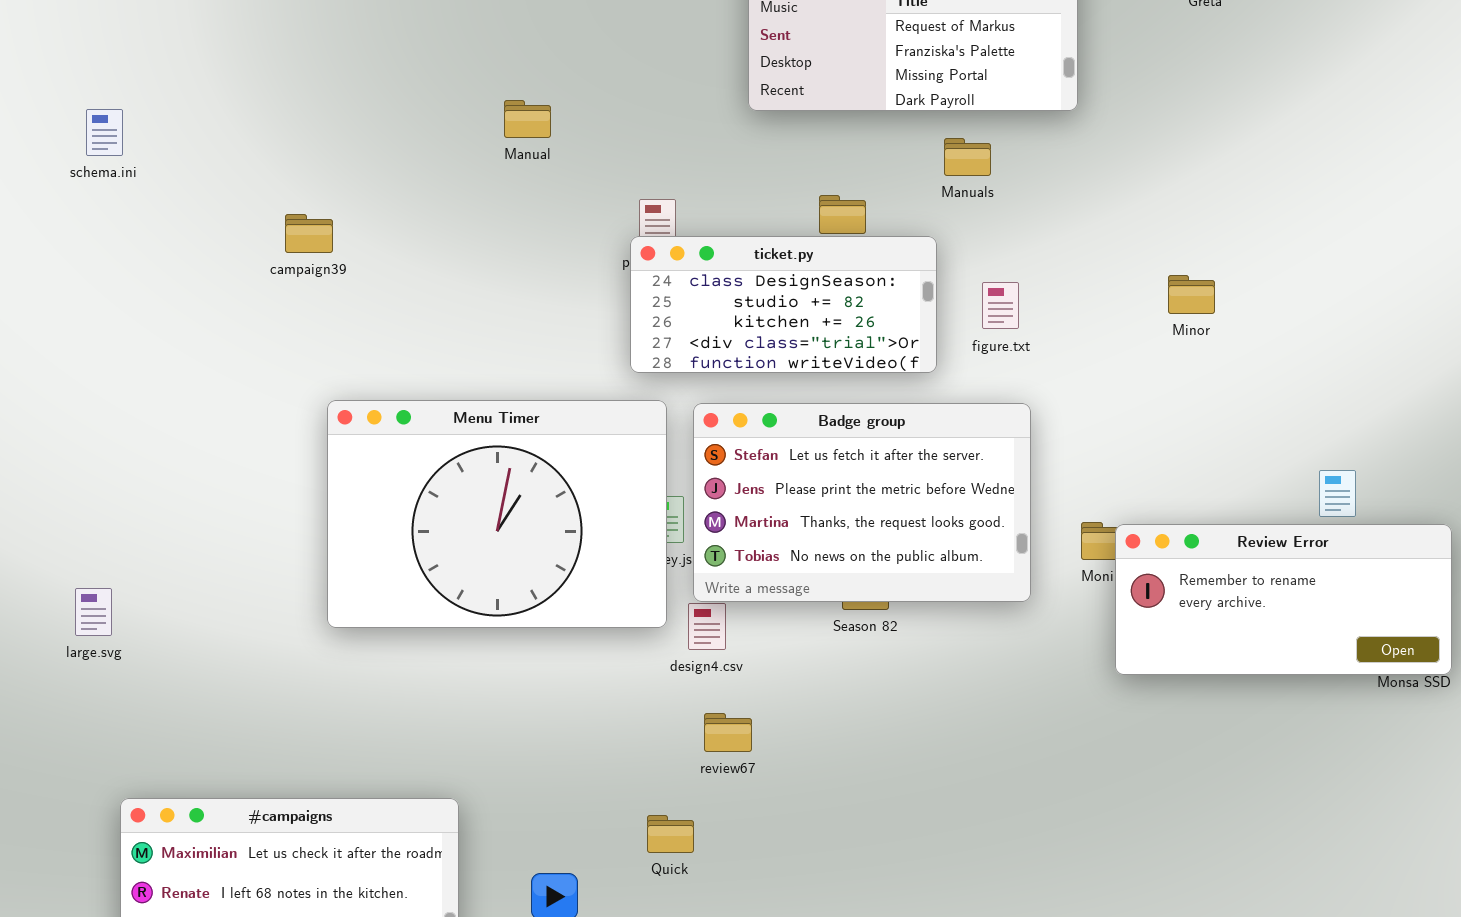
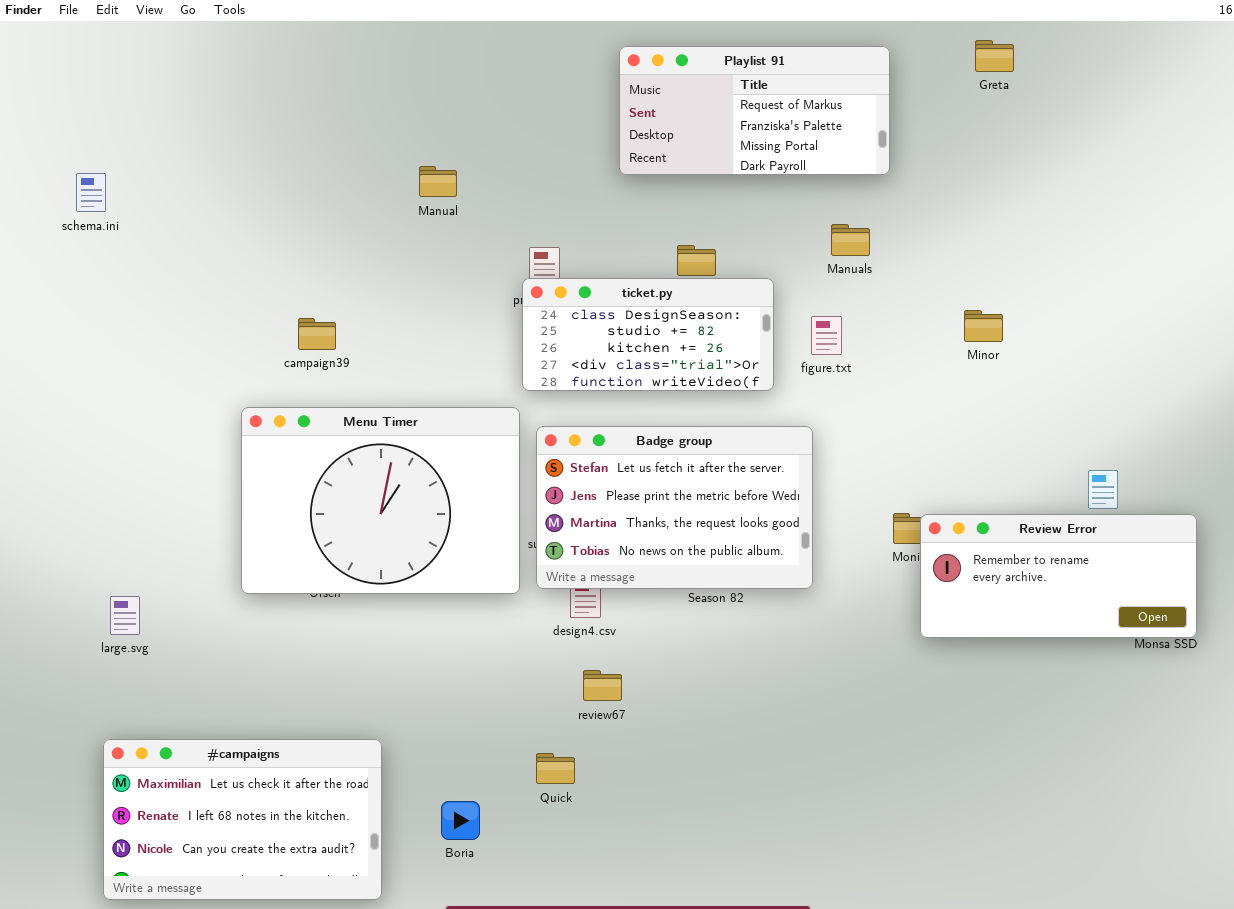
Manuals: [944,138,991,176] -> [831,224,870,256], moved
campaign39: [285,214,333,253] -> [298,318,336,350], moved
Menu Timer: [327,400,667,628] -> [241,407,520,594], moved
Badge group: [693,403,1031,602] -> [536,426,813,589], moved
large.svg: [75,588,112,636] -> [110,596,140,635], moved

